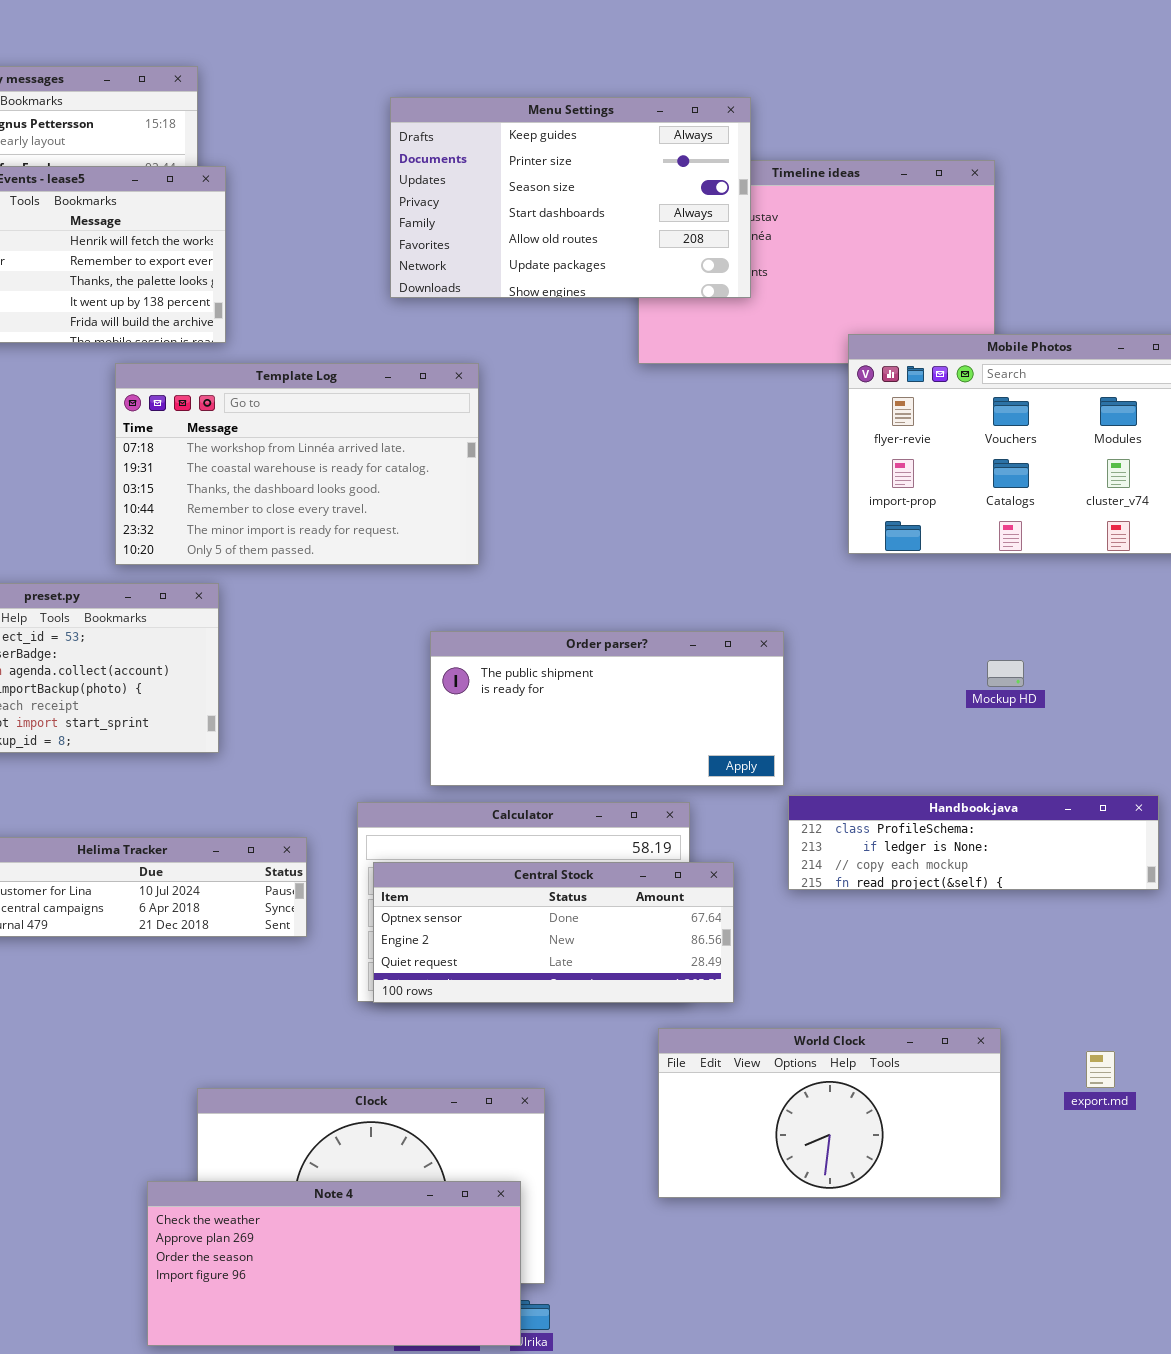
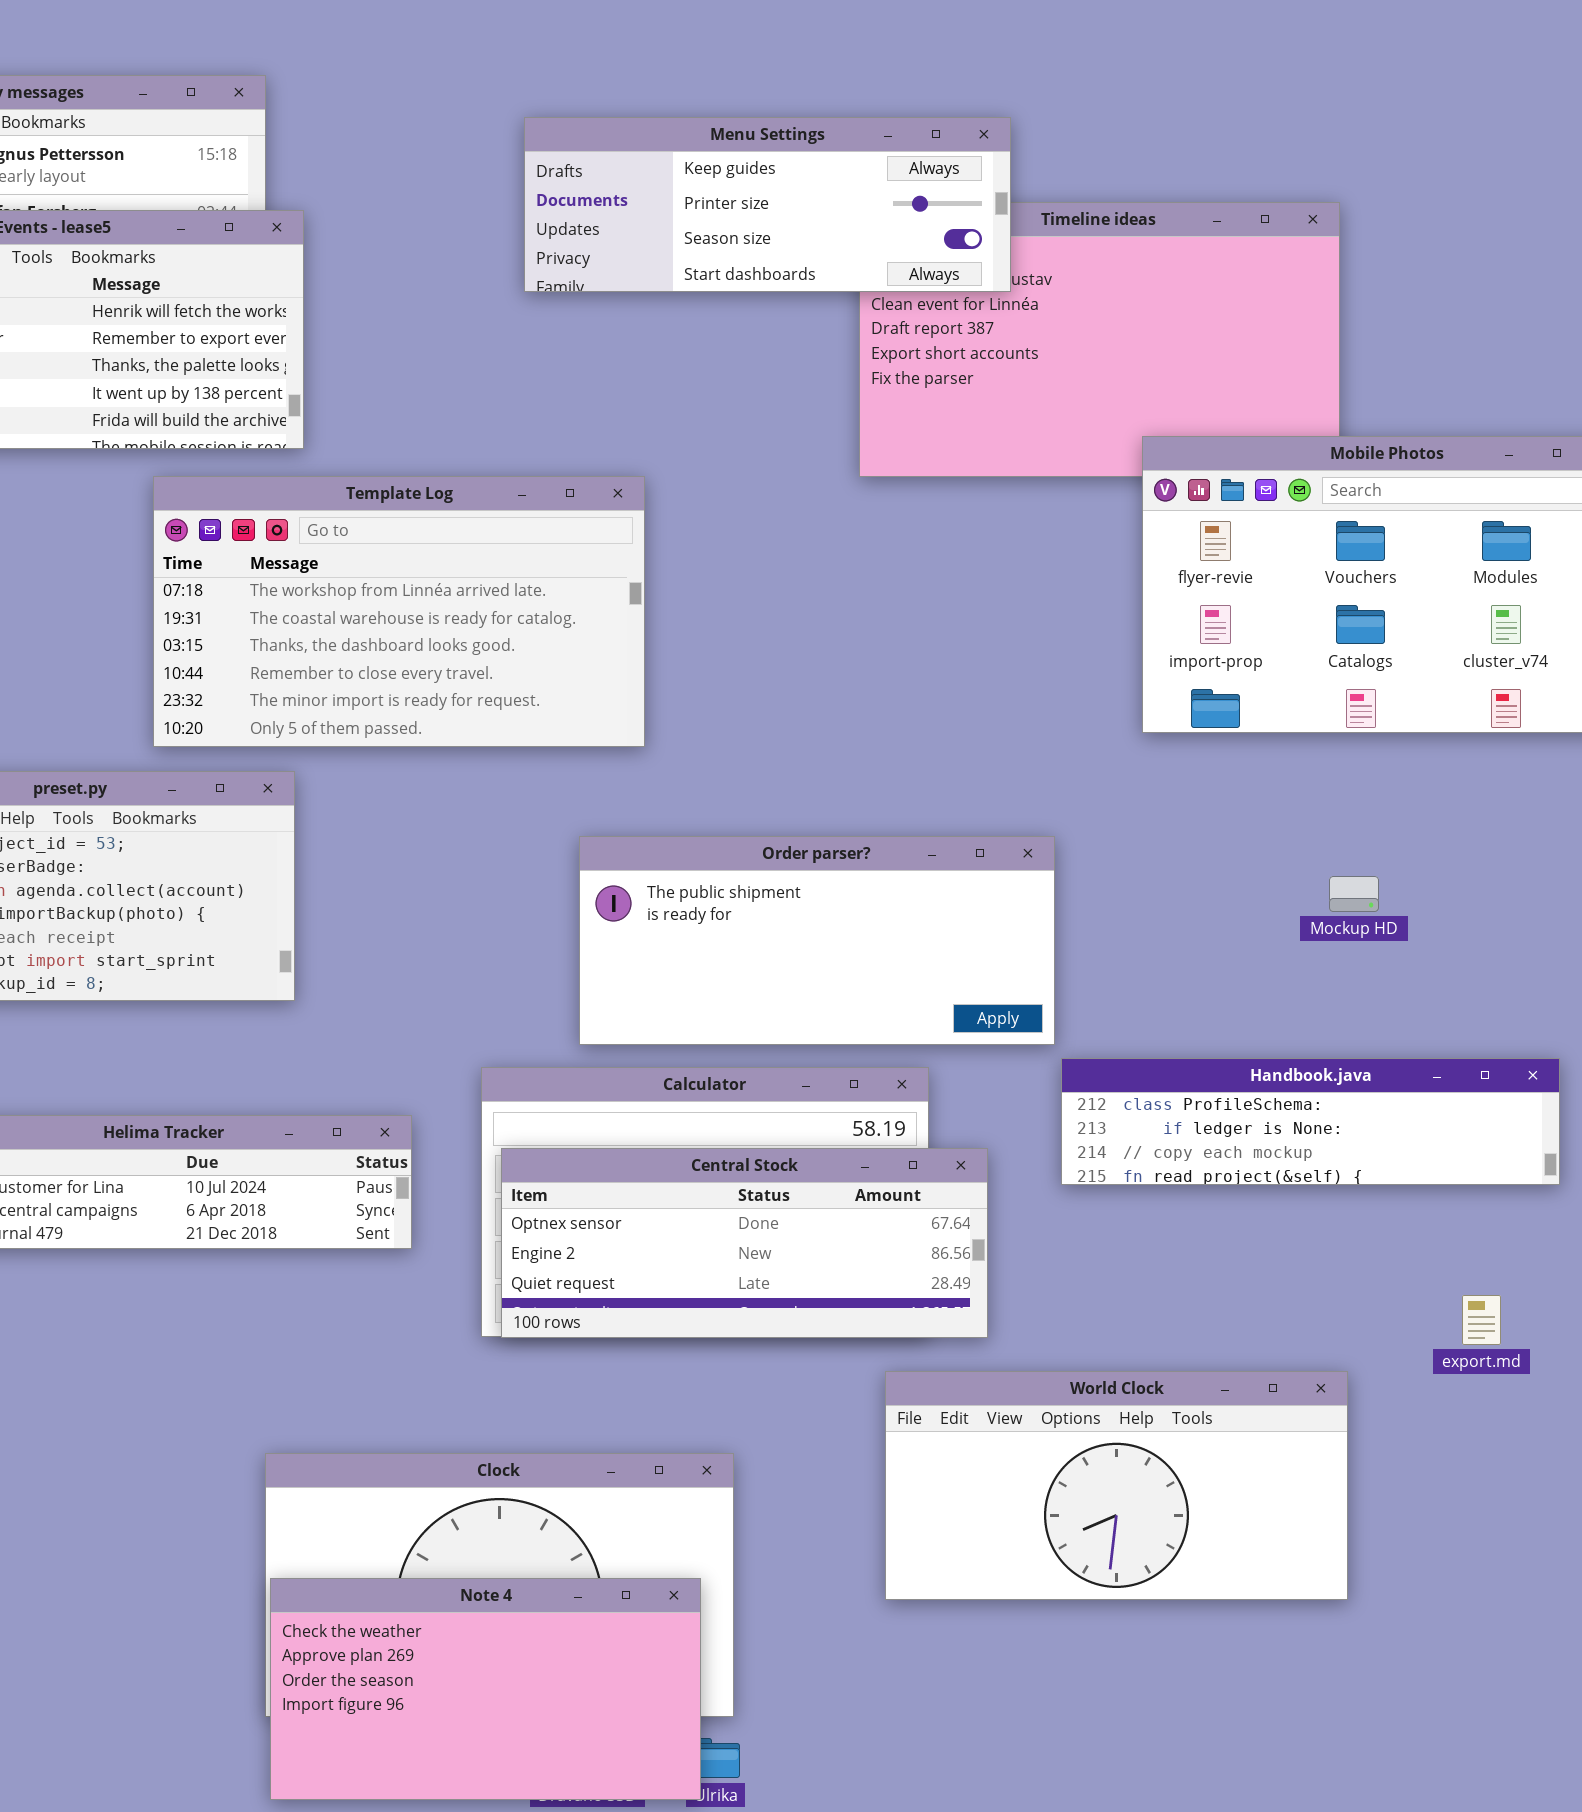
Menu Settings: [390,97,751,298] -> [524,117,1011,292], resized
export.md: [1086,1051,1115,1088] -> [1462,1295,1501,1345], moved
Note 4: [147,1181,521,1346] -> [270,1578,701,1800], resized

